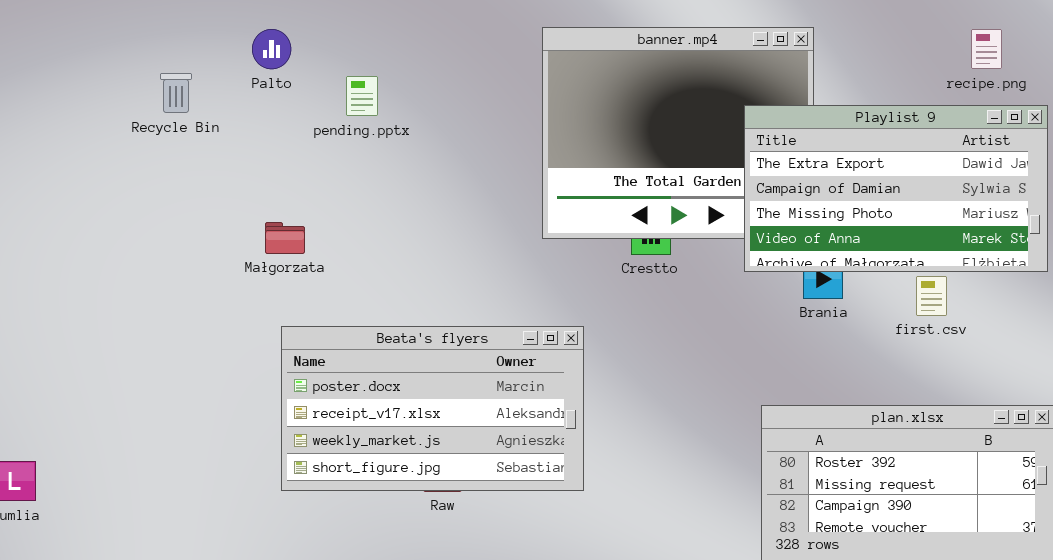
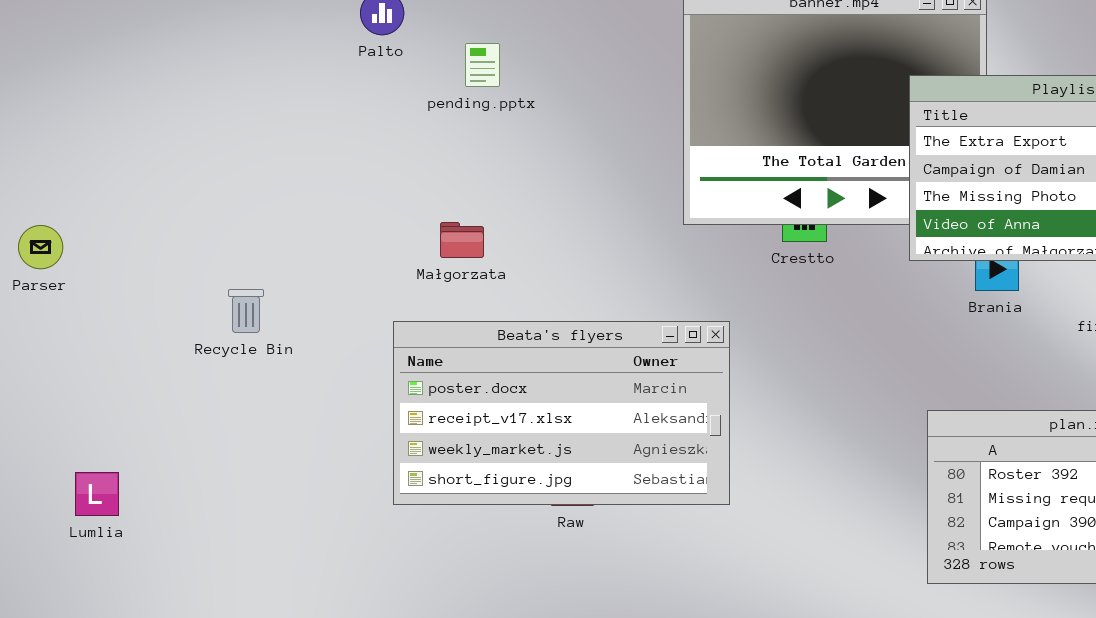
Recycle Bin: [160,73,192,113] -> [228,289,264,333], moved
Małgorzata: [265,222,305,254] -> [440,222,484,258], moved

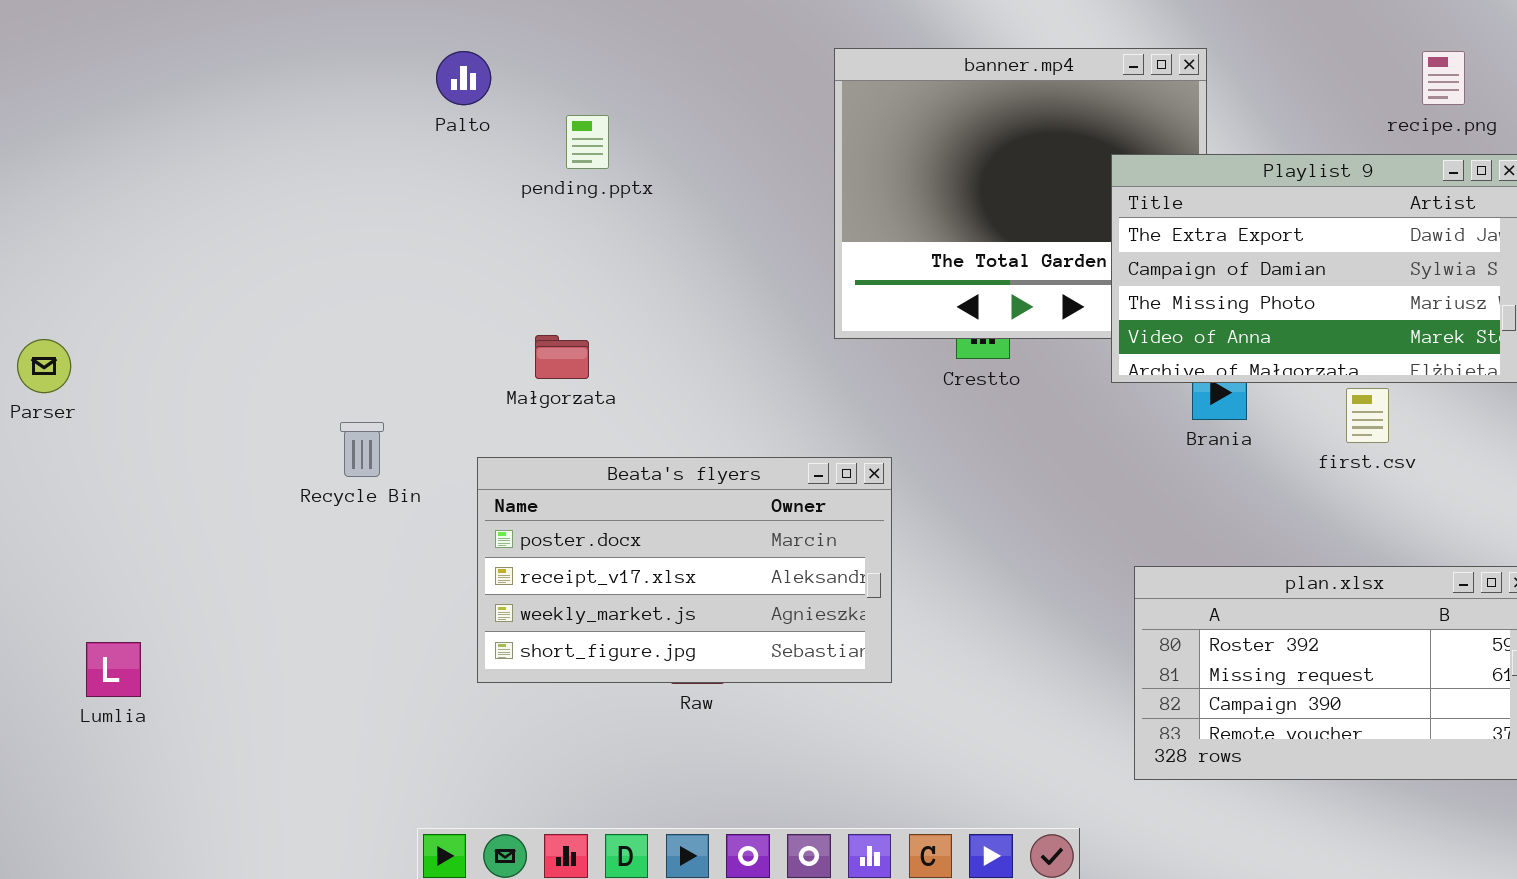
Recycle Bin: [228,289,264,333] -> [340,422,384,477], moved

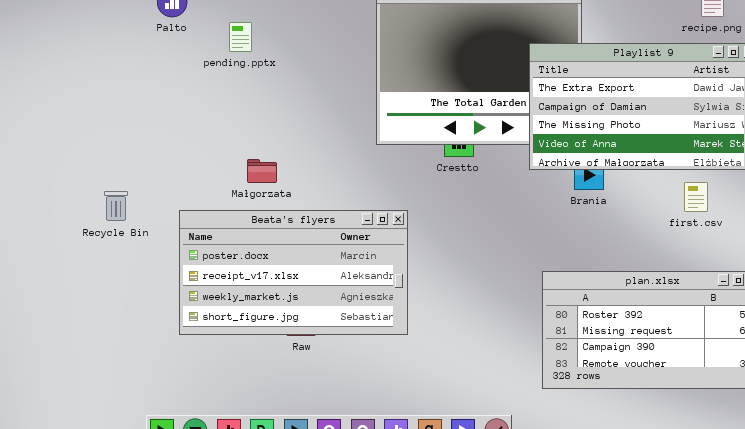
Małgorzata: [535,335,589,379] -> [247,159,277,183], moved
first.csv: [1346,388,1389,443] -> [684,182,708,212], moved

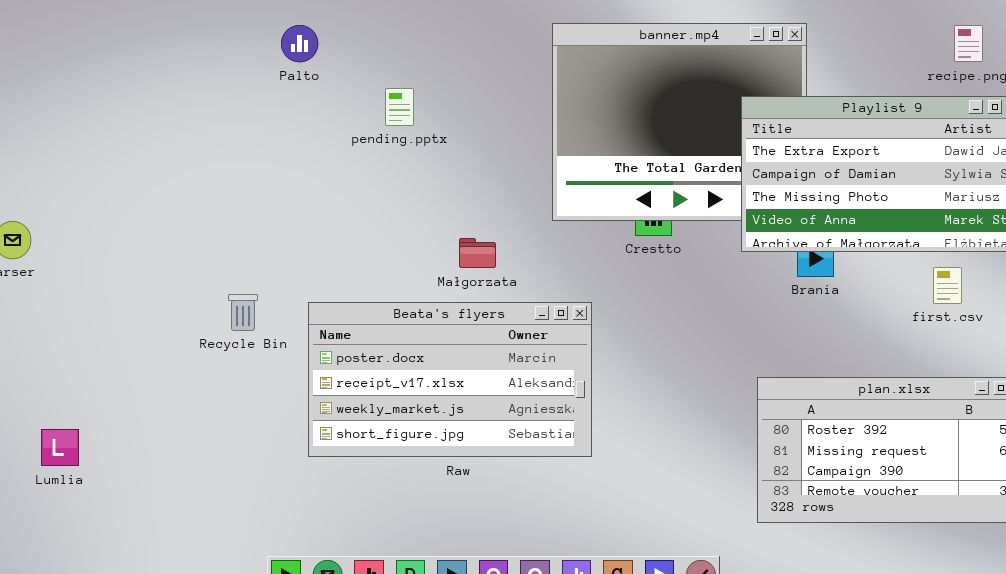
pending.pptx: [229,22,252,52] -> [385,88,414,126], moved
Małgorzata: [247,159,277,183] -> [459,238,496,268], moved
Recycle Bin: [104,191,128,221] -> [228,294,258,331], moved

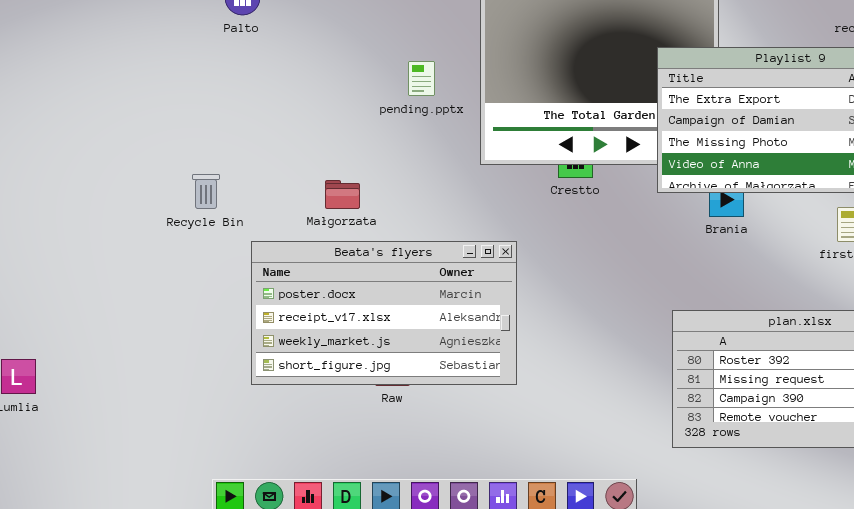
pending.pptx: [385,88,414,126] -> [408,61,435,96], moved
Małgorzata: [459,238,496,268] -> [325,180,360,209], moved
Recycle Bin: [228,294,258,331] -> [192,174,220,209], moved

